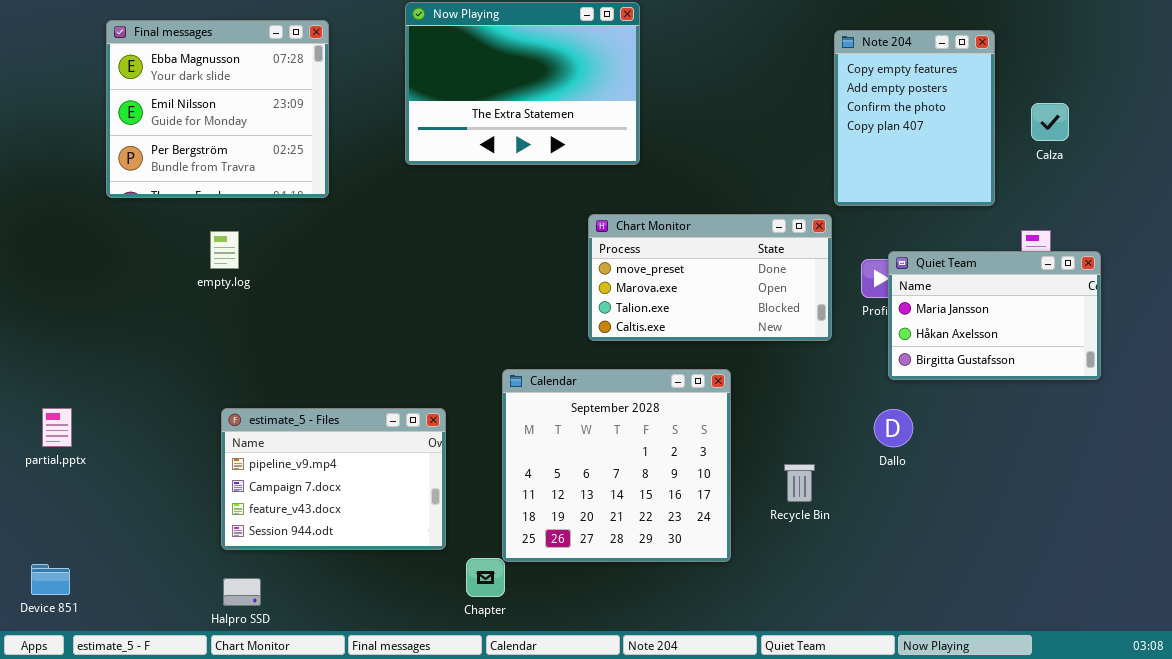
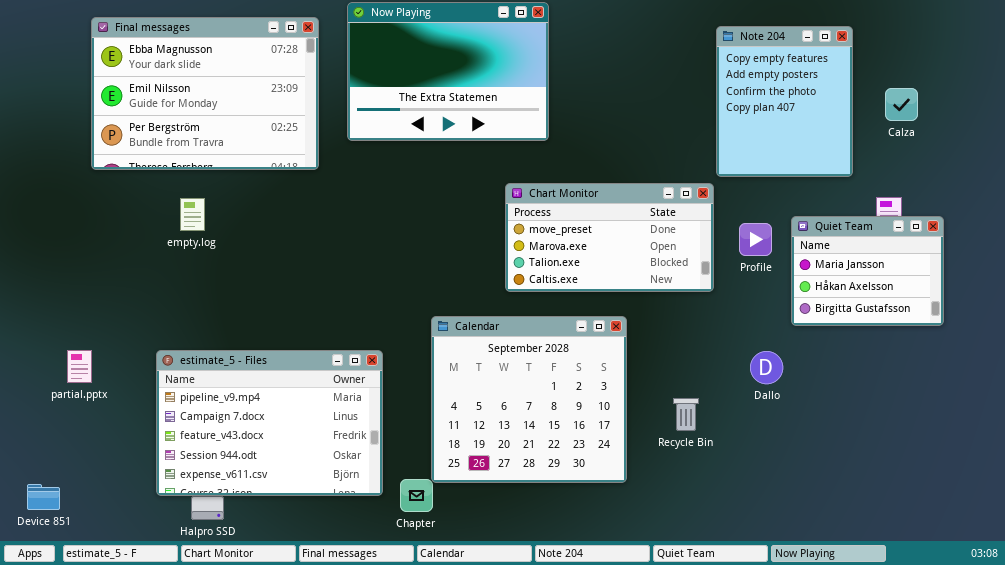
Final messages: [106,20,329,198] -> [91,17,319,170], resized
Quiet Team: [888,251,1101,380] -> [791,216,944,326], resized
partial.pptx: [42,408,72,447] -> [67,350,92,383], moved
estimate_5 - Files: [221,408,446,550] -> [156,350,383,496], resized

